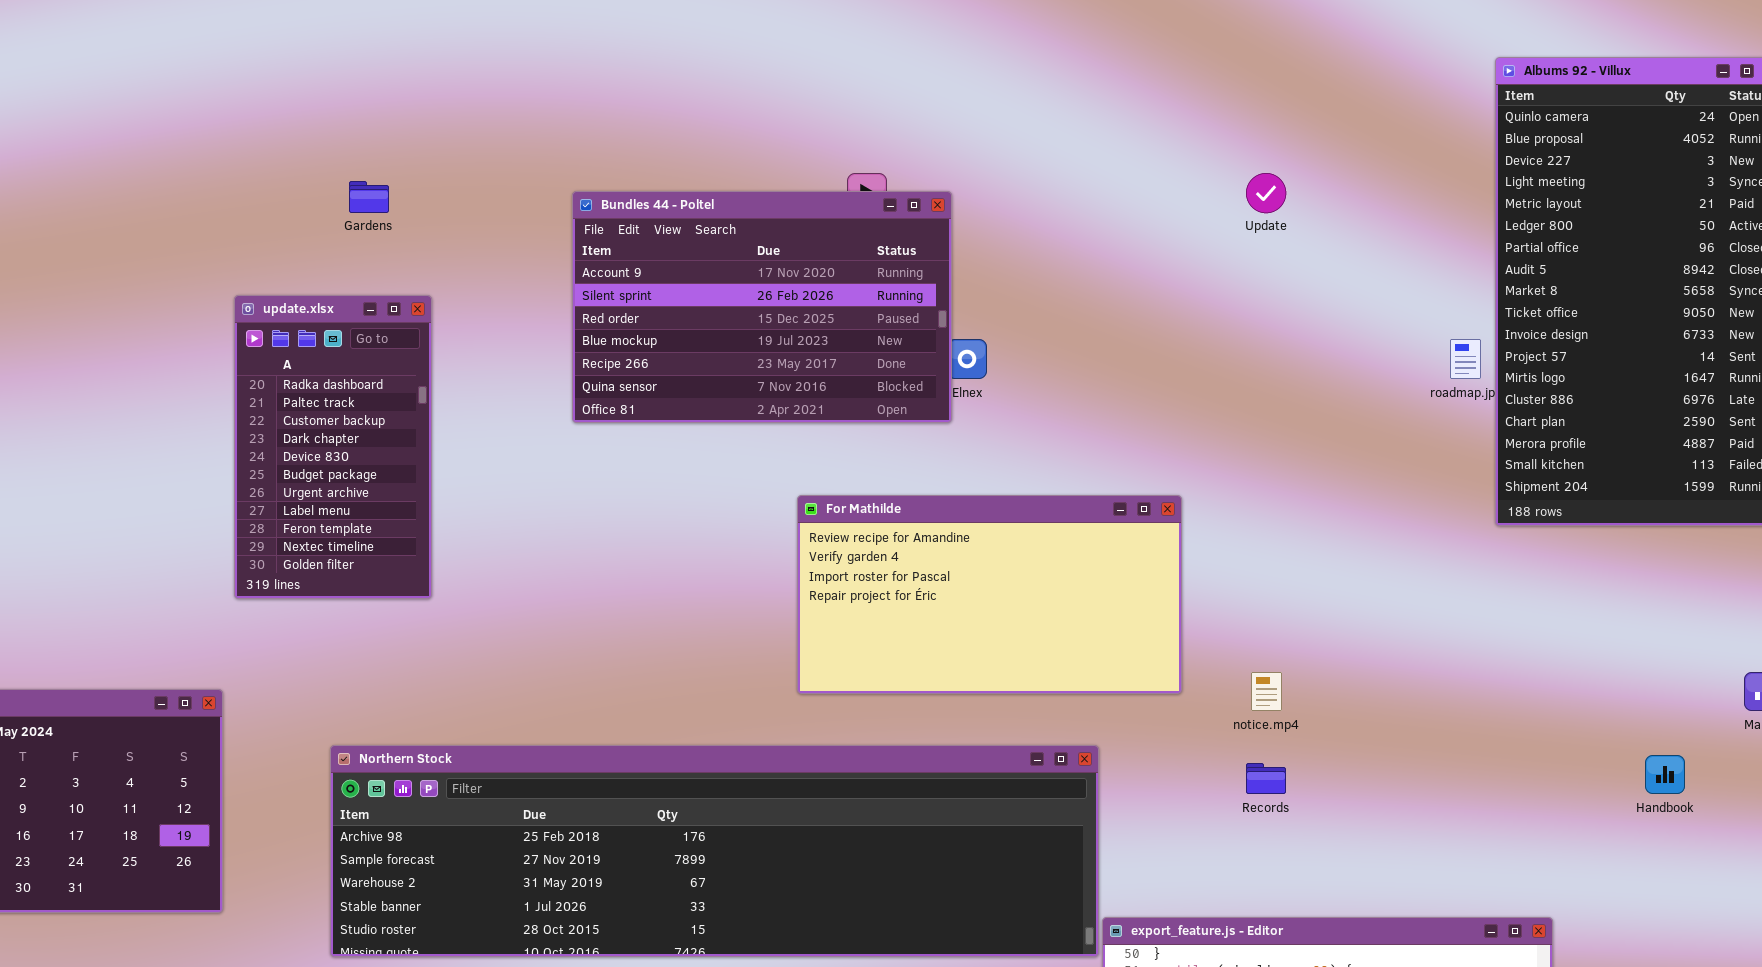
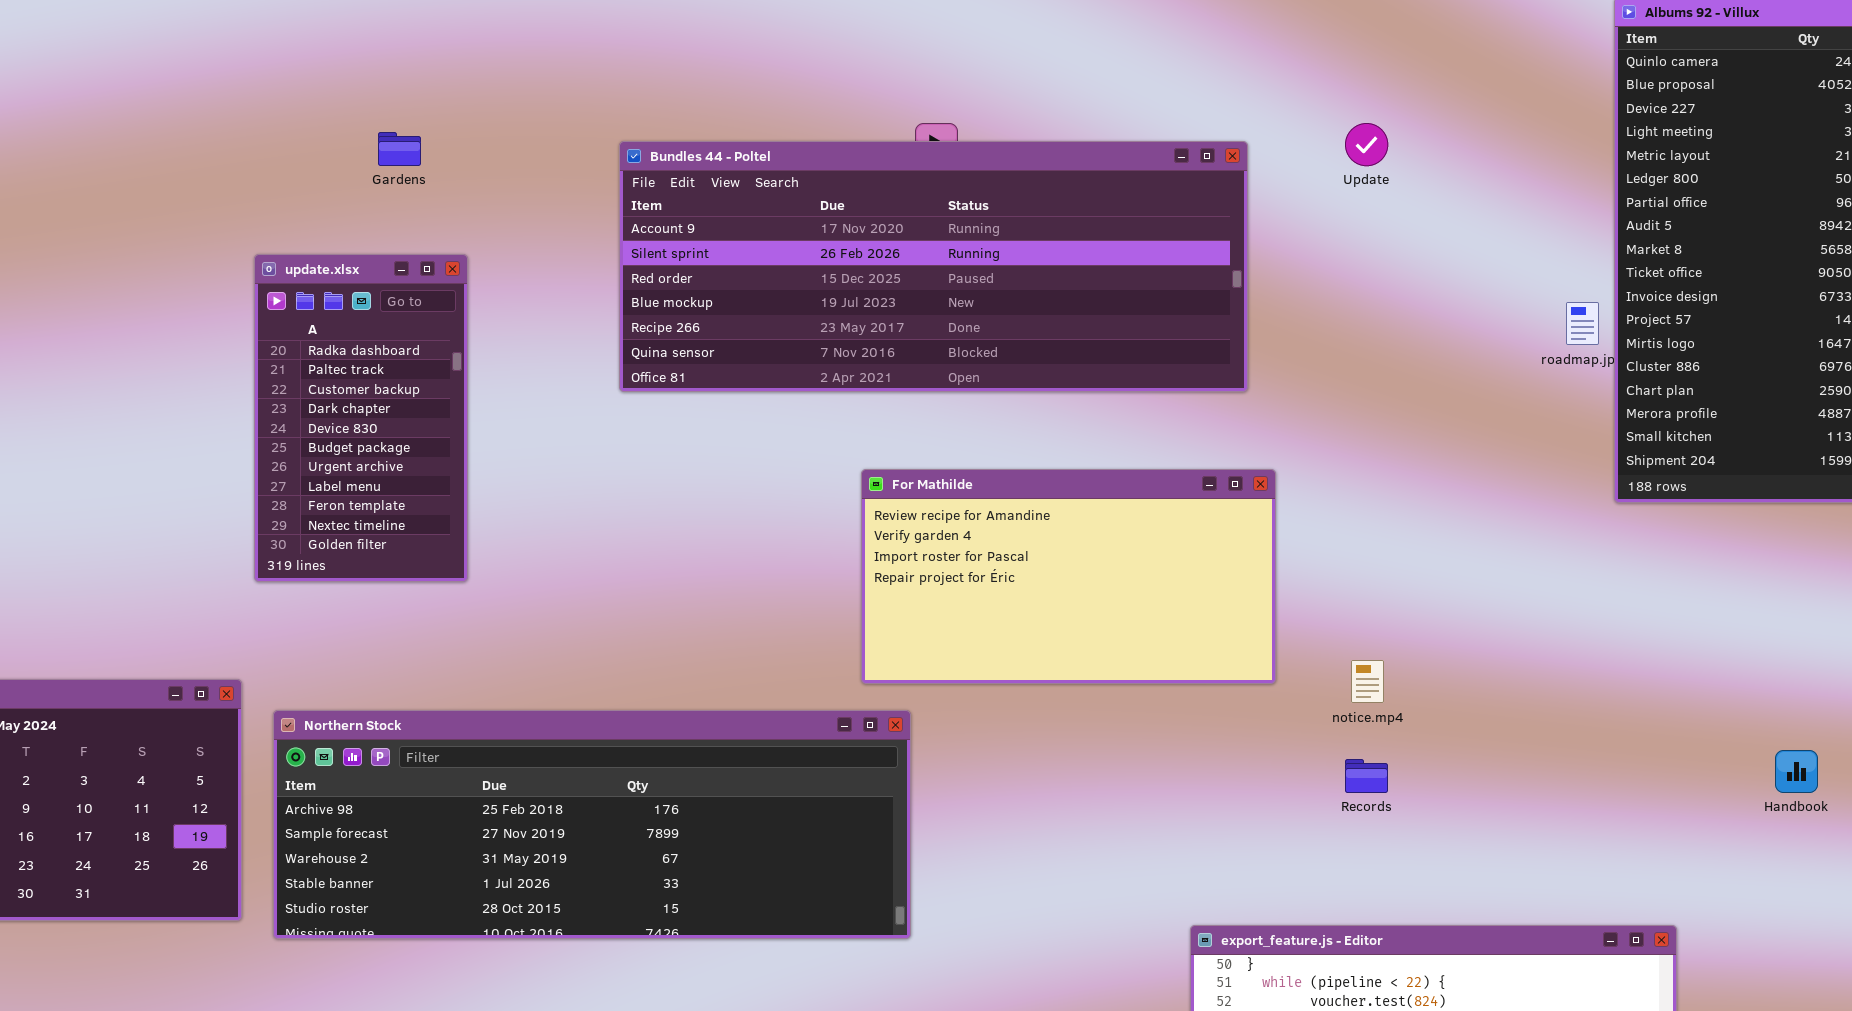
Bundles 44 - Poltel: [572,191,952,423] -> [619,141,1248,392], resized
Northern Stock: [330,745,1099,957] -> [273,710,911,939], moved, resized

